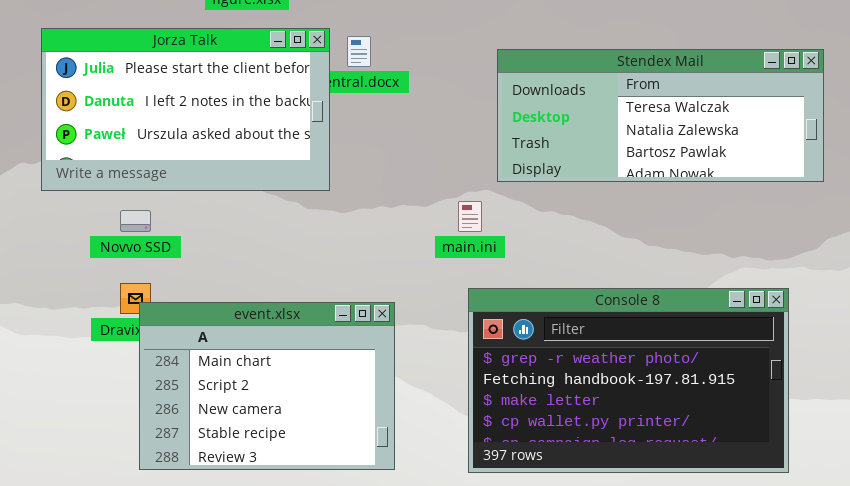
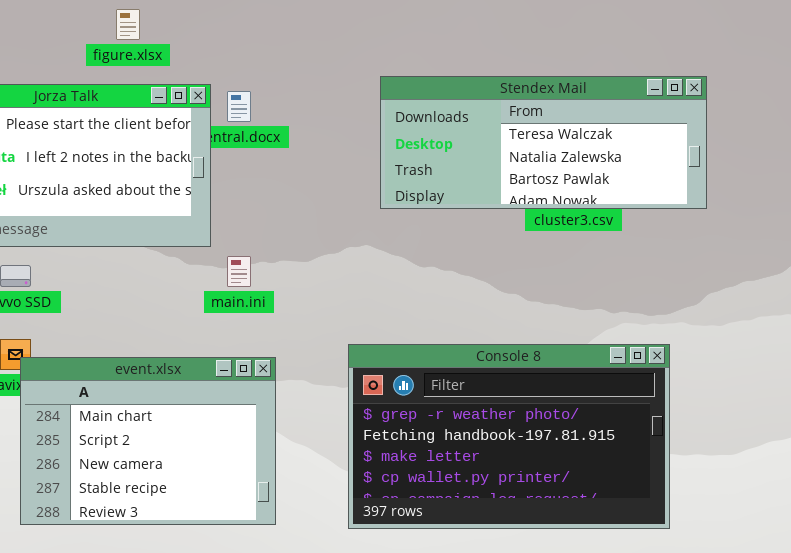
Stendex Mail: [497,49,824,182] -> [380,76,707,209], moved
main.ini: [458,201,482,232] -> [227,256,251,287], moved

